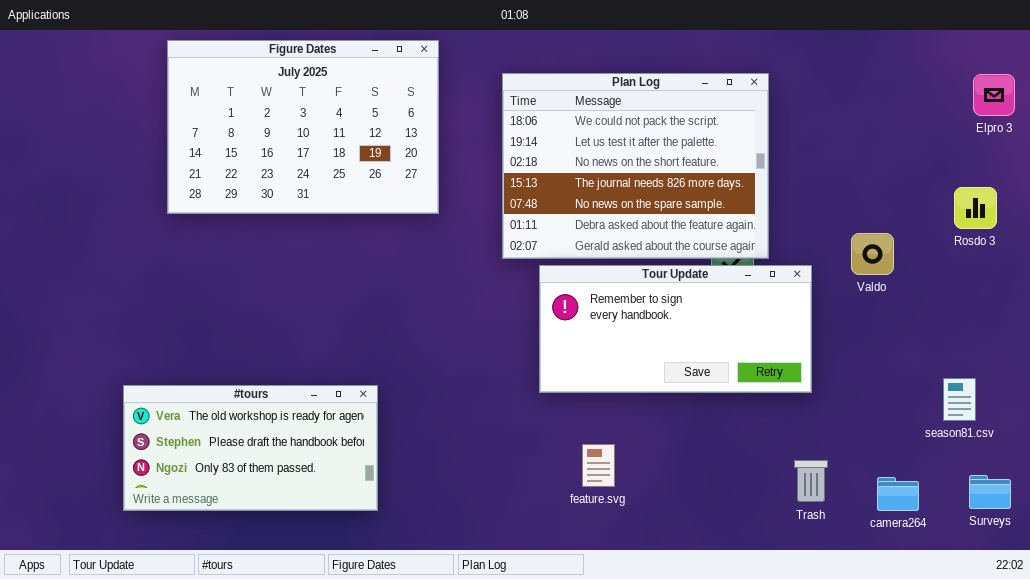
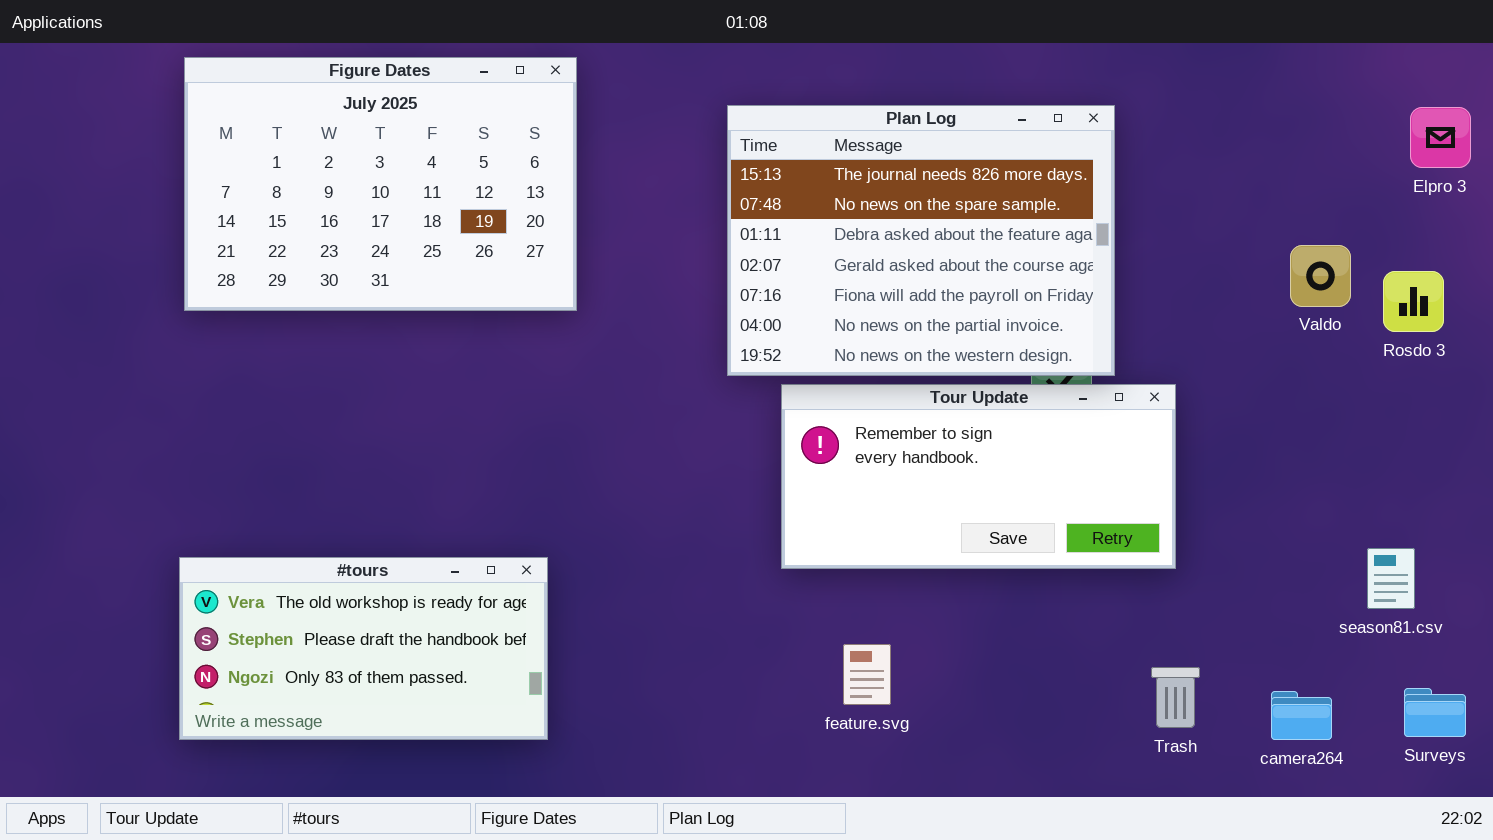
Figure Dates: [167,40,439,214] -> [184,57,577,311], moved
Plan Log: [502,73,769,259] -> [727,105,1115,376], scrolled down 3 rows
Valdo: [851,233,894,275] -> [1290,245,1351,307], moved

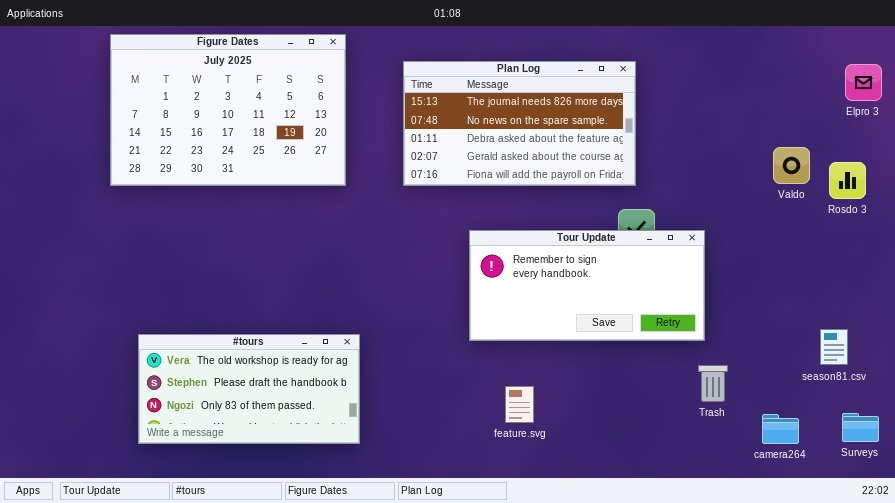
Plan Log: [727,105,1115,376] -> [403,61,636,186], moved, resized
#tours: [179,557,548,740] -> [138,334,360,444], moved
Trash: [1151,667,1200,728] -> [698,365,728,402], moved

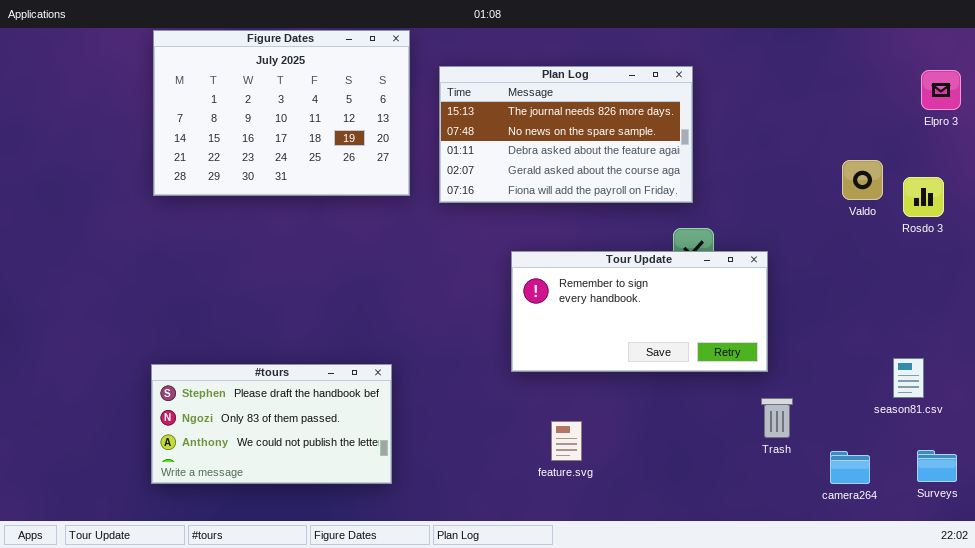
Figure Dates: [110,34,346,186] -> [153,30,410,196], moved
#tours: [138,334,360,444] -> [151,364,392,484], scrolled down 1 row

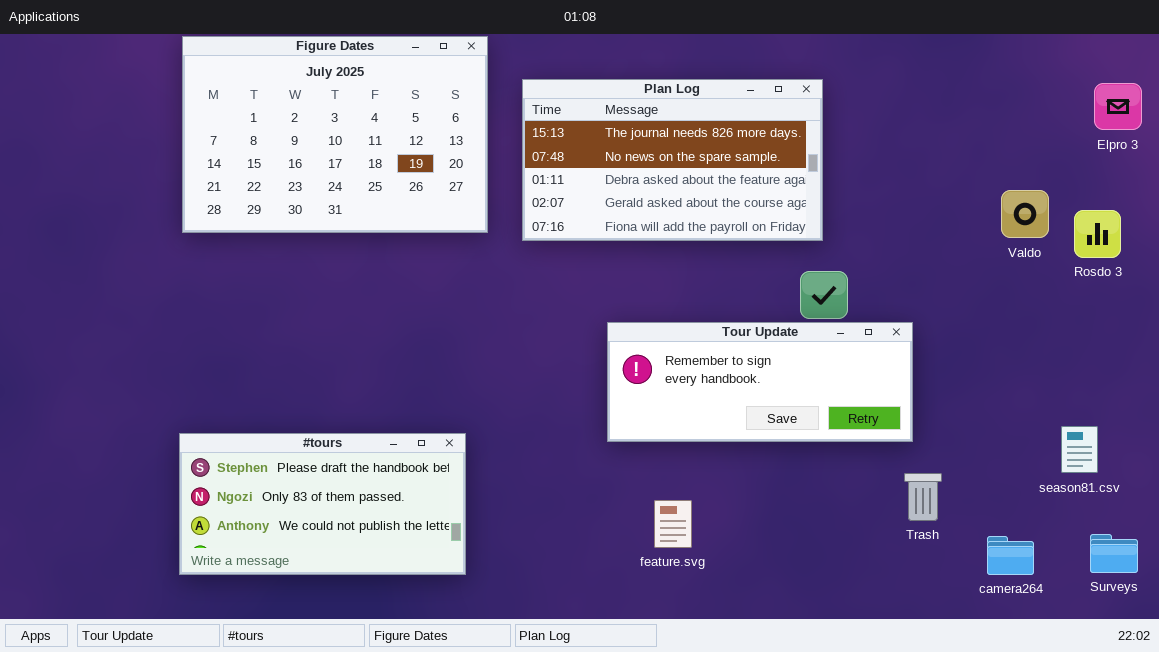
Tour Update: [511,251,768,372] -> [607,322,913,442], resized

